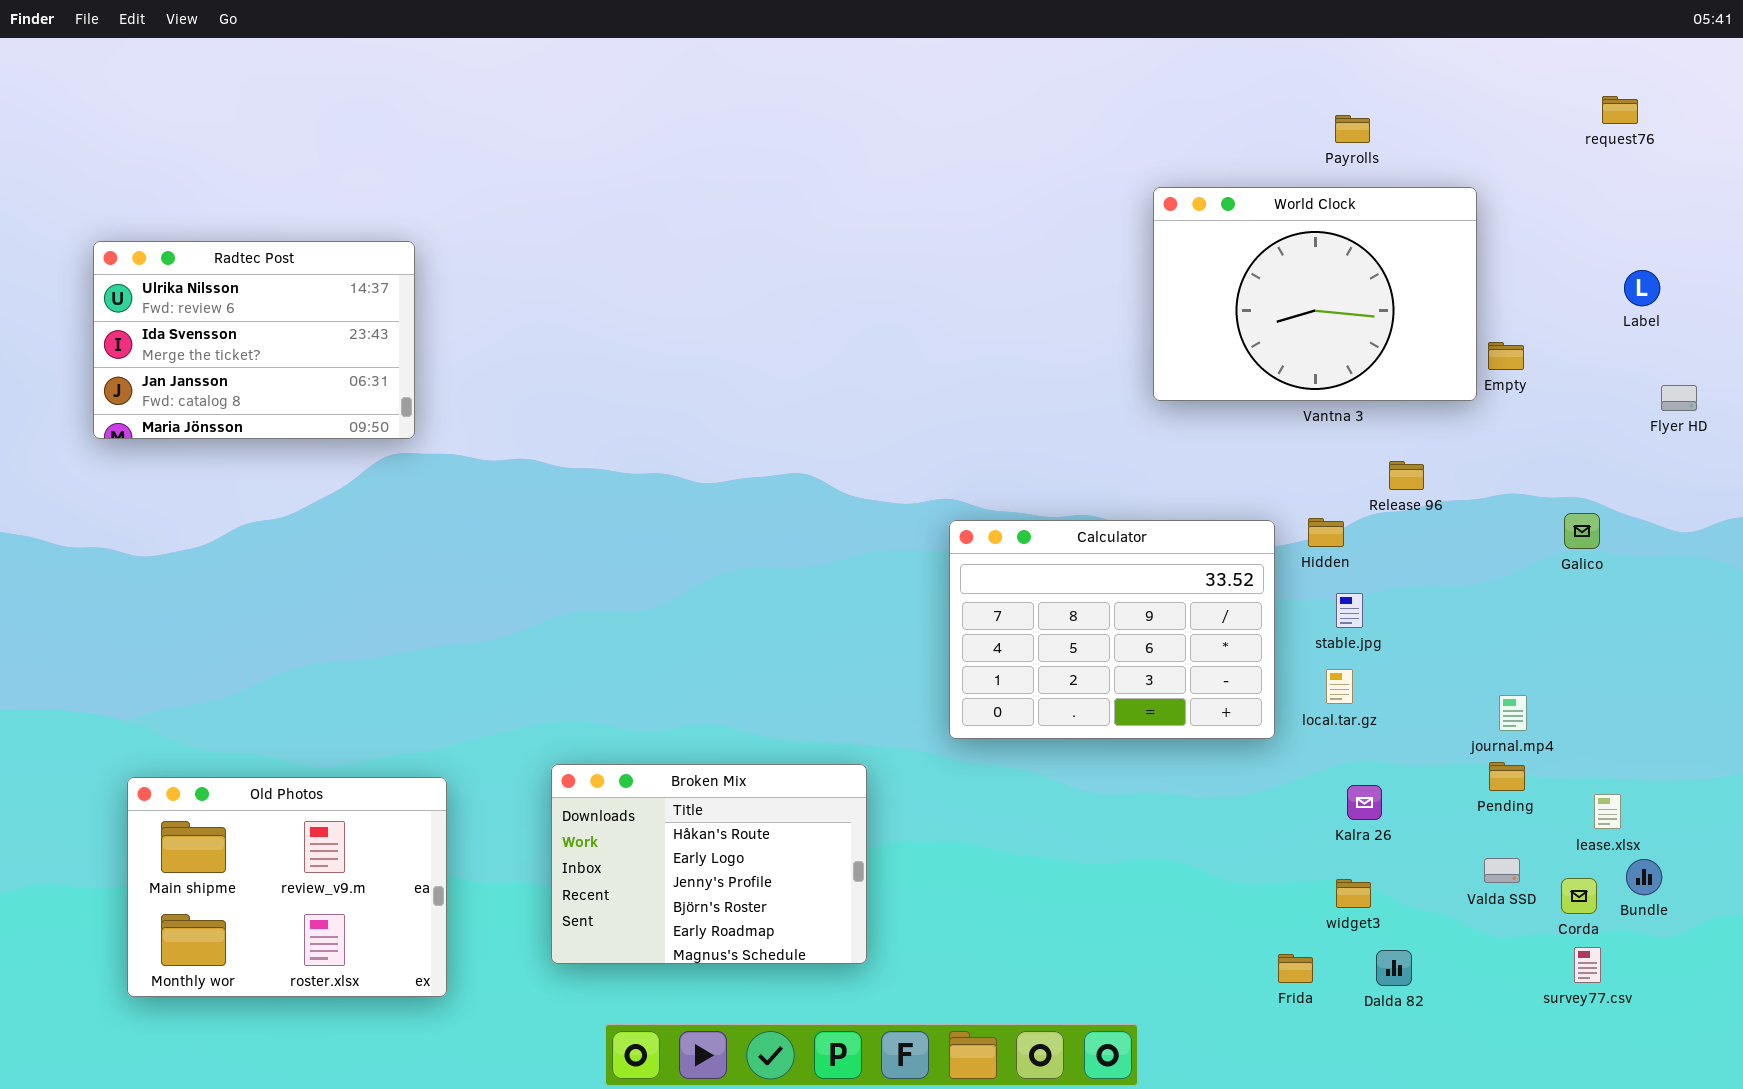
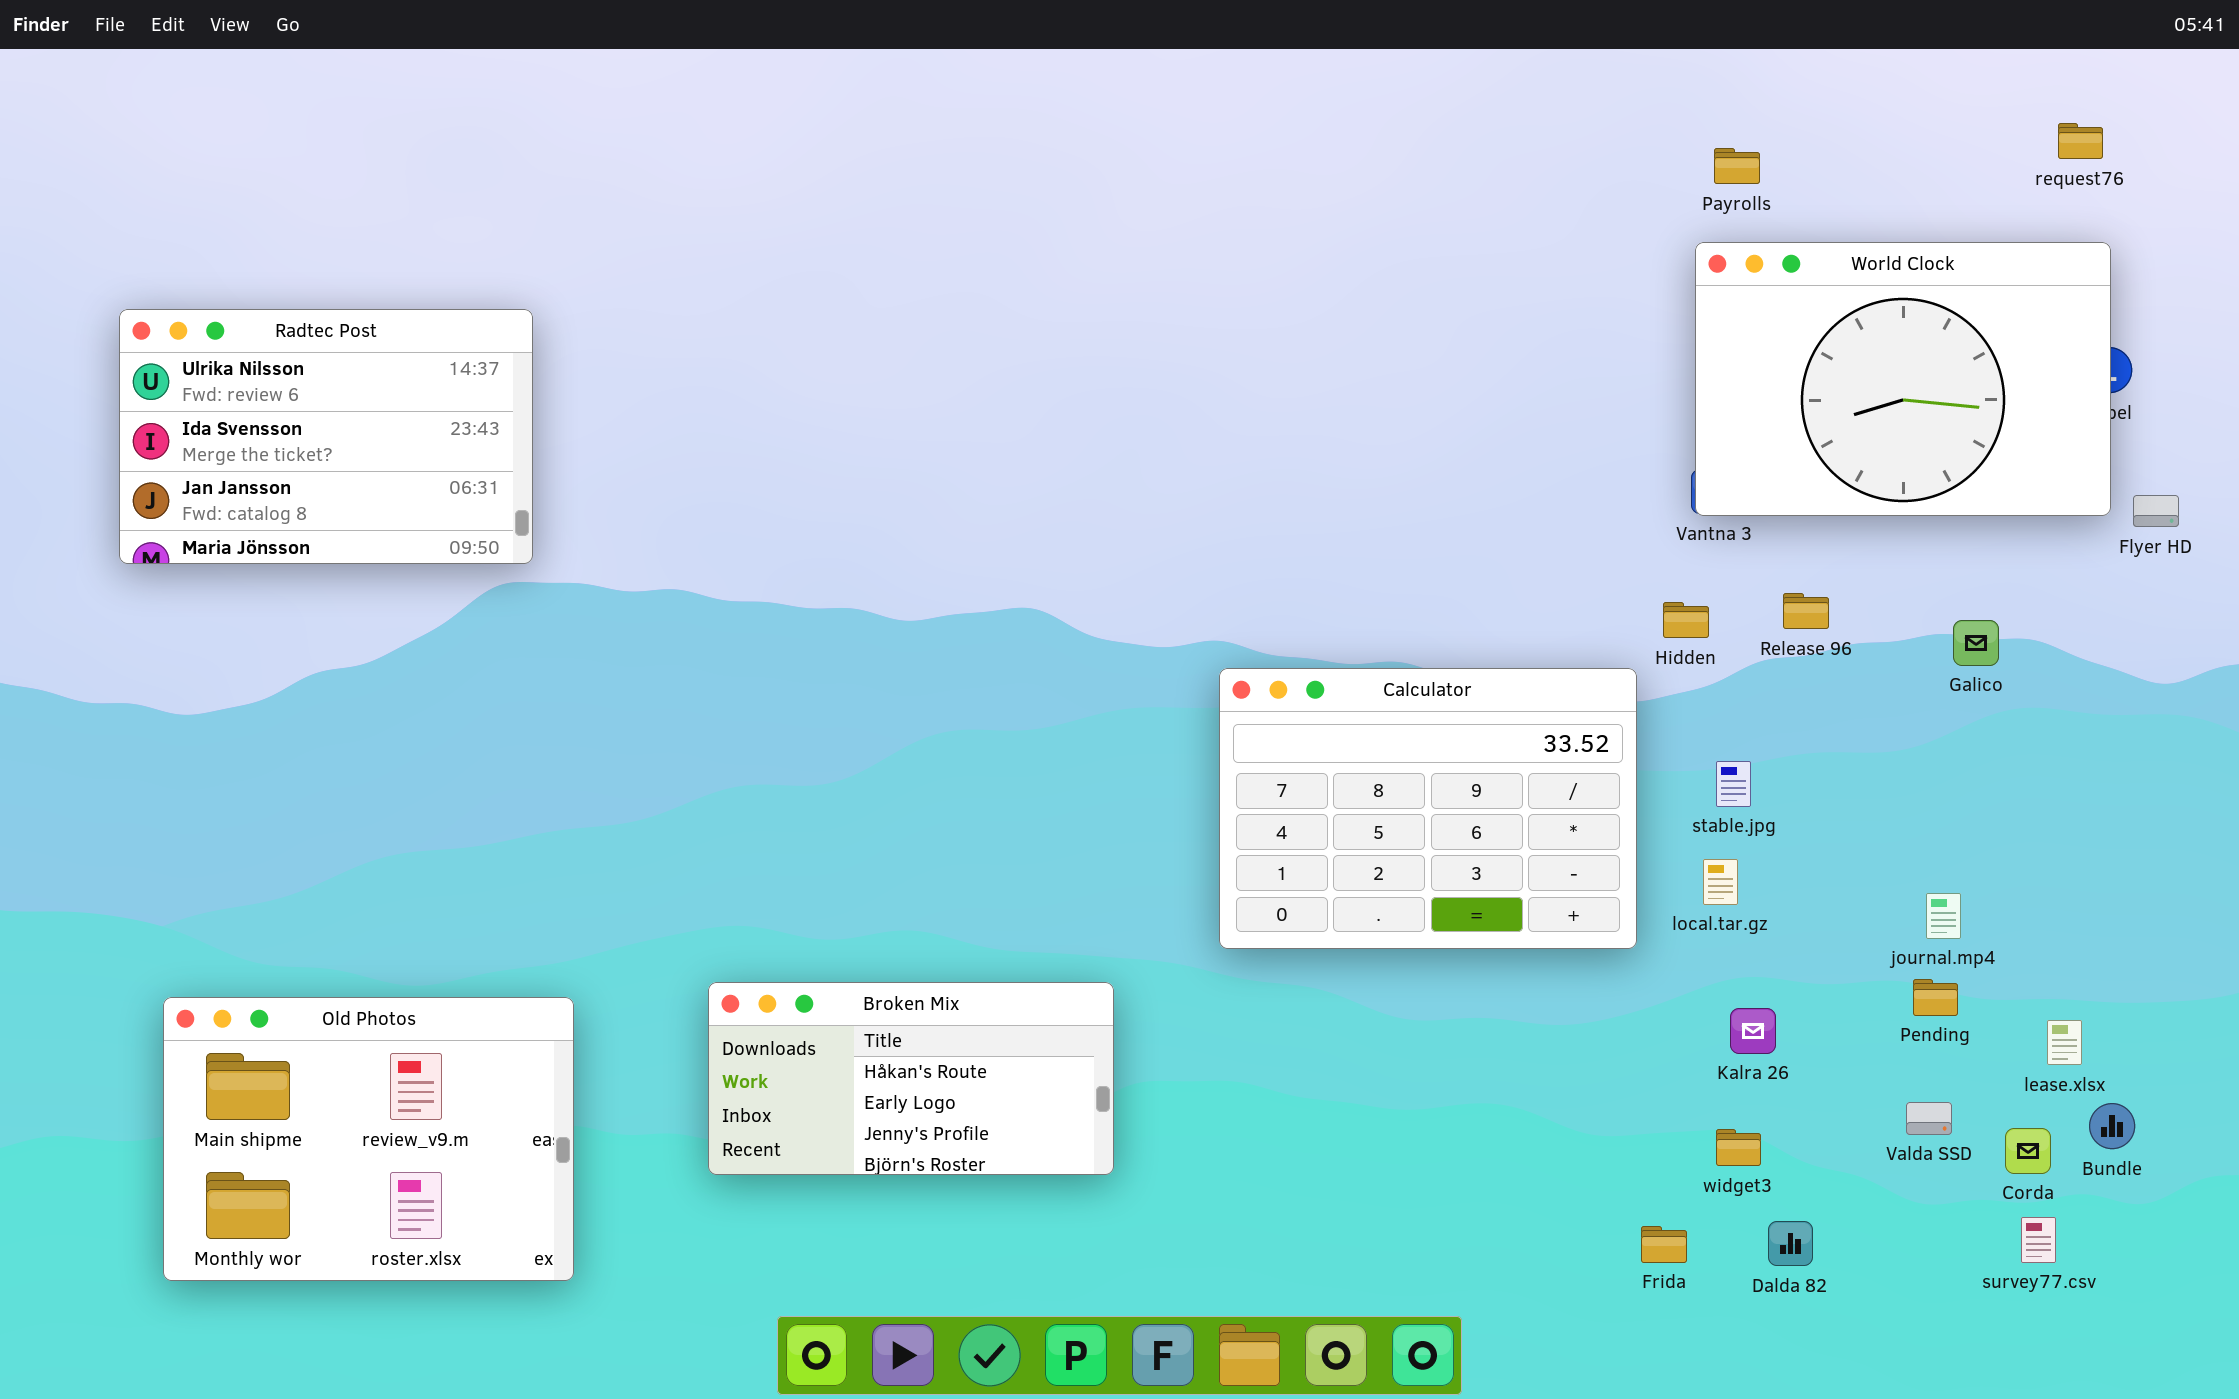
World Clock: [1153,187,1477,401] -> [1695,242,2111,516], moved
Galico: [1564,513,1600,549] -> [1953,620,1999,666], moved
Hidden: [1308,518,1344,547] -> [1663,602,1709,638], moved
Broken Mix: [551,764,867,964] -> [708,982,1114,1175], resized

